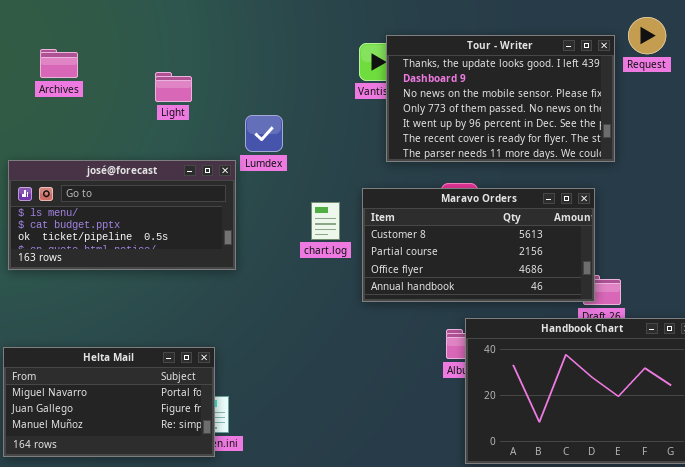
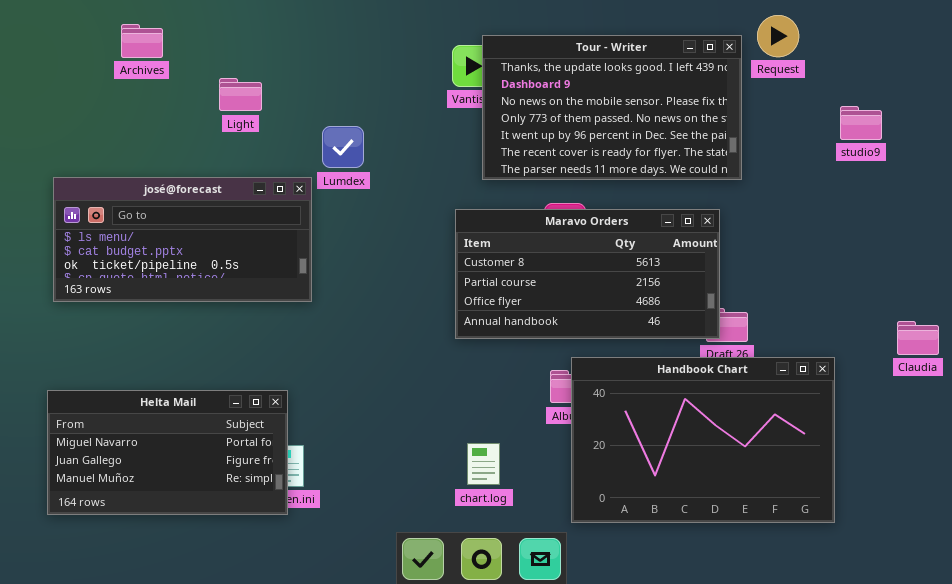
Archives: [40,49,78,78] -> [121,24,163,58], moved
chart.log: [311,202,340,240] -> [467,443,500,485], moved

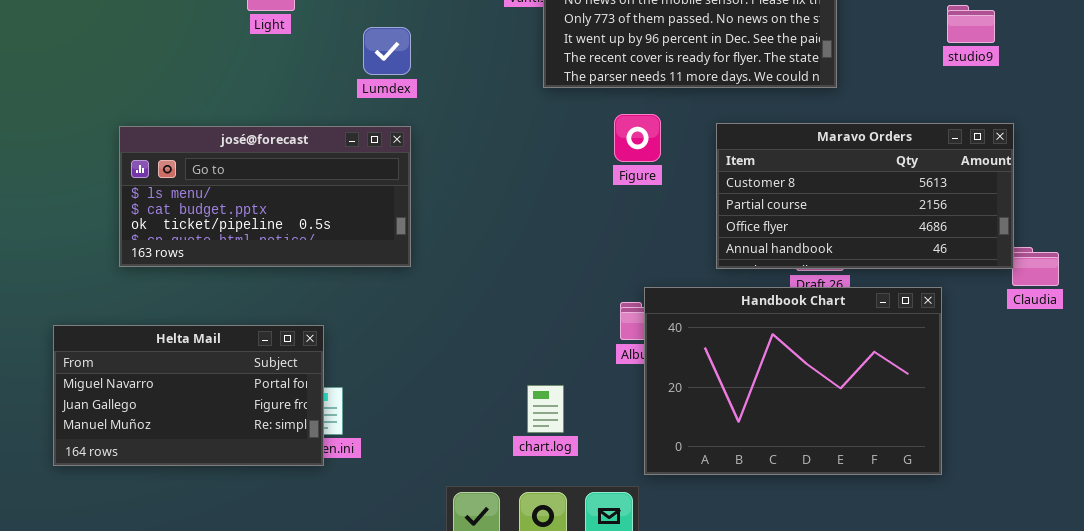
josé@forecast: [53,177,312,302] -> [119,126,411,267], moved
Maravo Orders: [455,209,720,339] -> [716,123,1014,269], moved

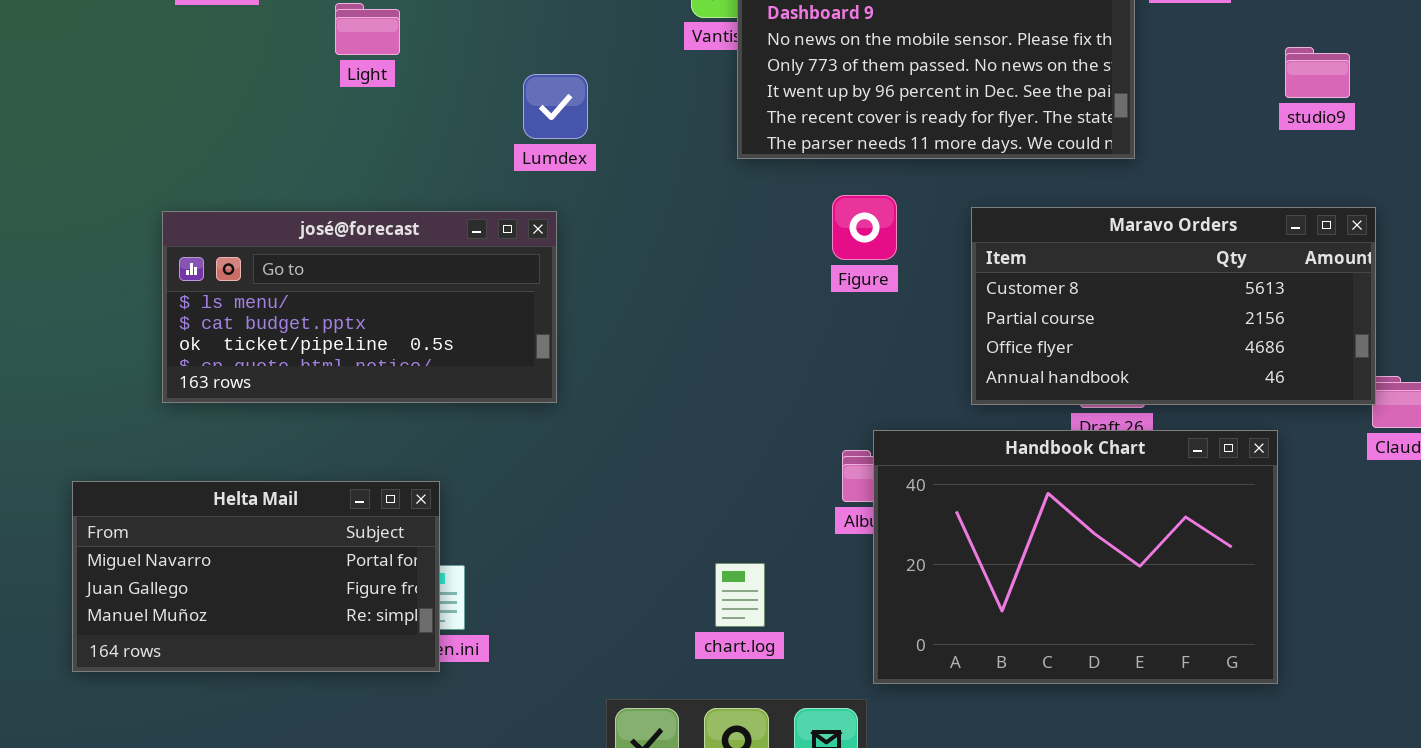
Lumdex: [363,27,411,75] -> [523,74,588,139], moved

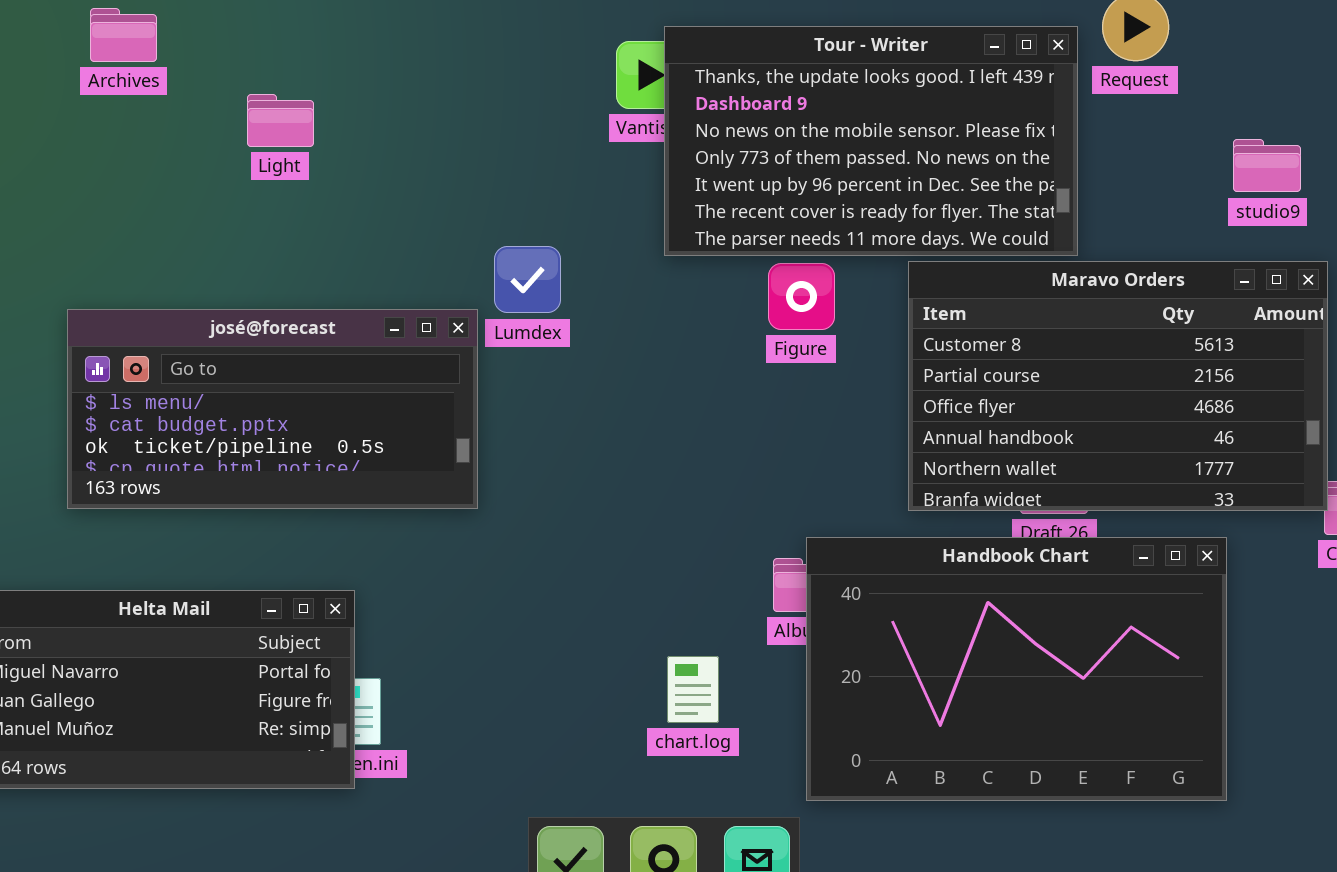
Lumdex: [523,74,588,139] -> [494,246,561,313], moved
Figure: [832,195,897,260] -> [768,263,835,330], moved
Maravo Orders: [971,207,1376,405] -> [908,261,1328,511], resized
chart.log: [715,563,765,627] -> [667,656,719,723], moved

